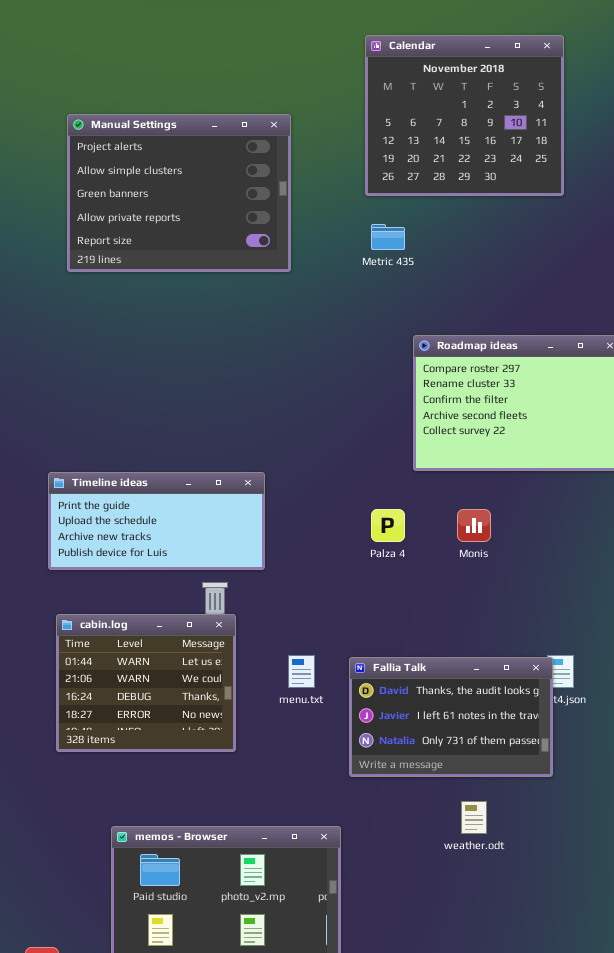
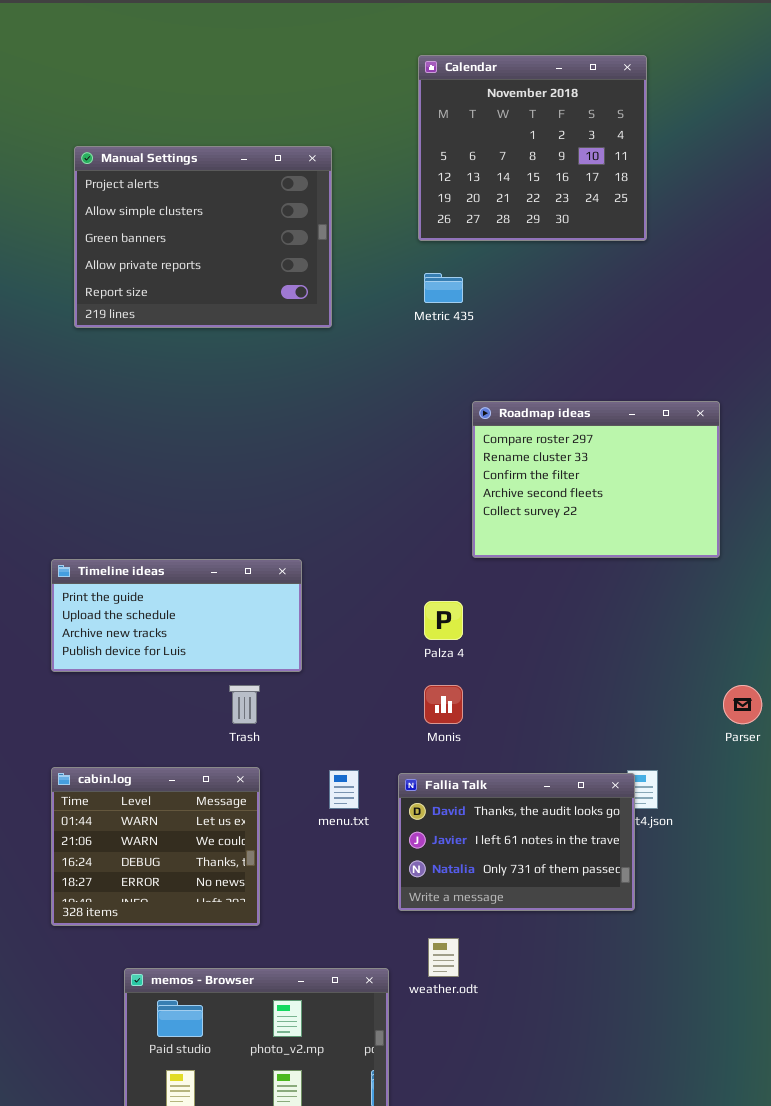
Monis: [457,509,491,542] -> [424,685,463,724], moved
cabin.log: [56,614,236,752] -> [51,767,260,926], moved
weather.odt: [461,801,487,834] -> [428,938,459,977], moved

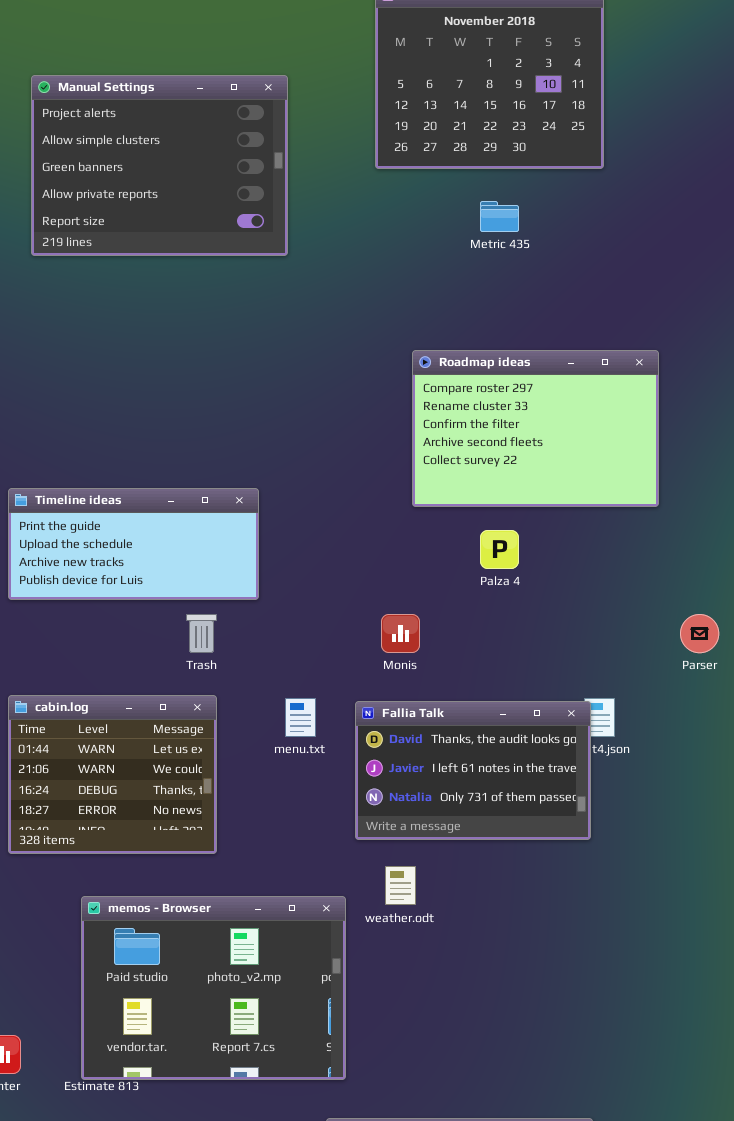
Metric 435: [424,273,463,303] -> [480,201,519,232], moved
Roadmap ideas: [472,401,720,558] -> [412,350,659,507], moved
Palza 4: [424,601,463,640] -> [480,530,519,569], moved

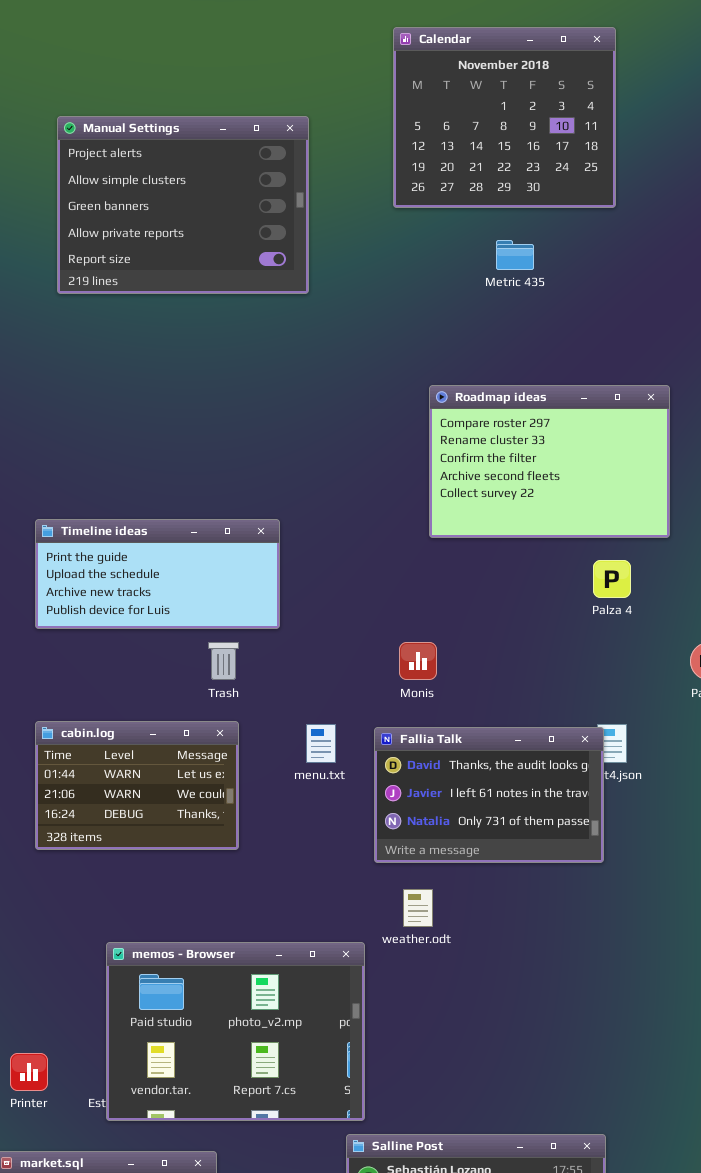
Palza 4: [480,530,519,569] -> [593,560,631,598], moved
cabin.log: [8,695,217,854] -> [35,721,239,850], resized
memos - Browser: [81,896,346,1080] -> [106,942,365,1121], moved

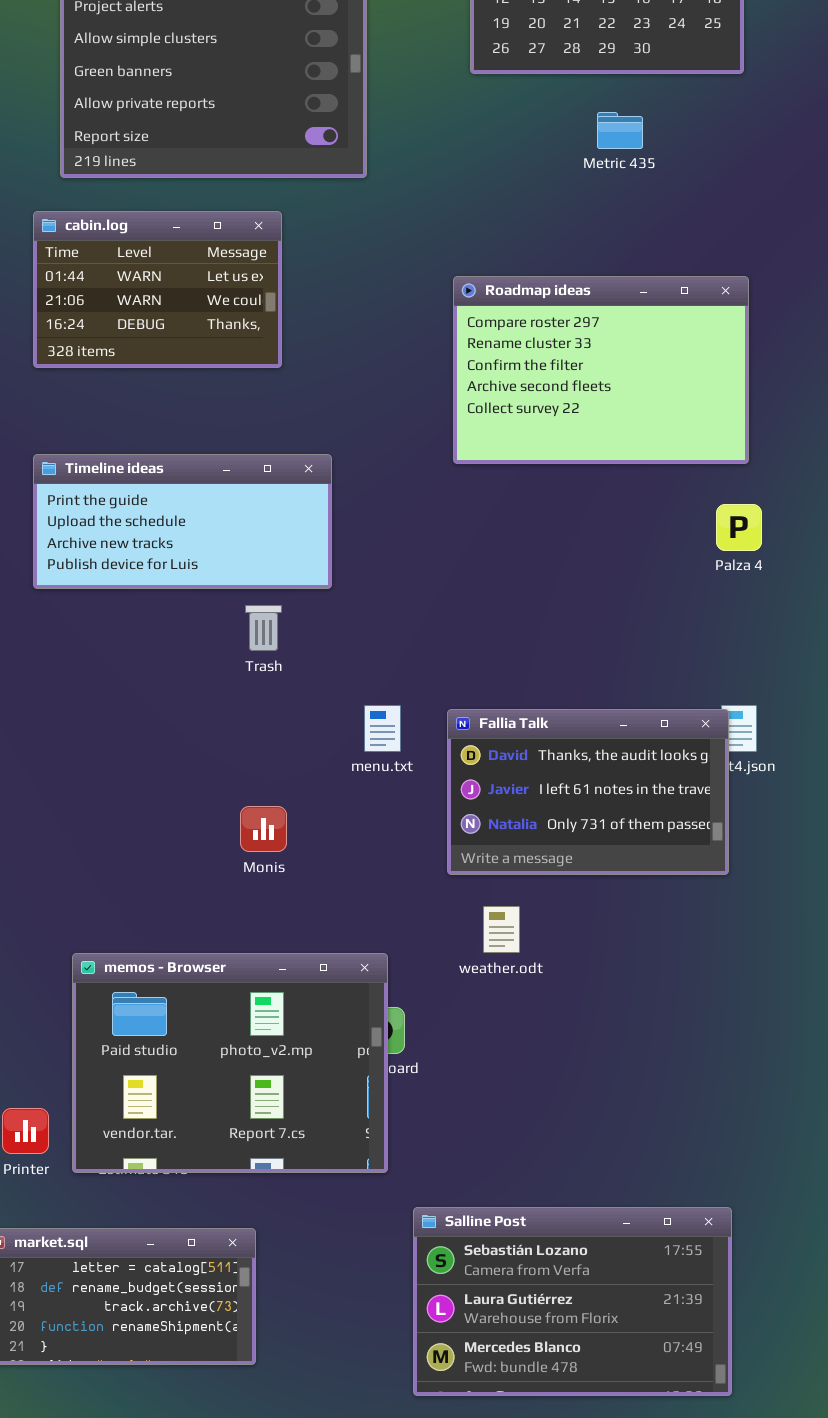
Roadmap ideas: [429,385,670,538] -> [453,276,749,464], moved
Monis: [399,642,437,680] -> [240,806,287,852], moved
cabin.log: [35,721,239,850] -> [33,211,282,368], moved
memos - Browser: [106,942,365,1121] -> [72,953,388,1173], moved

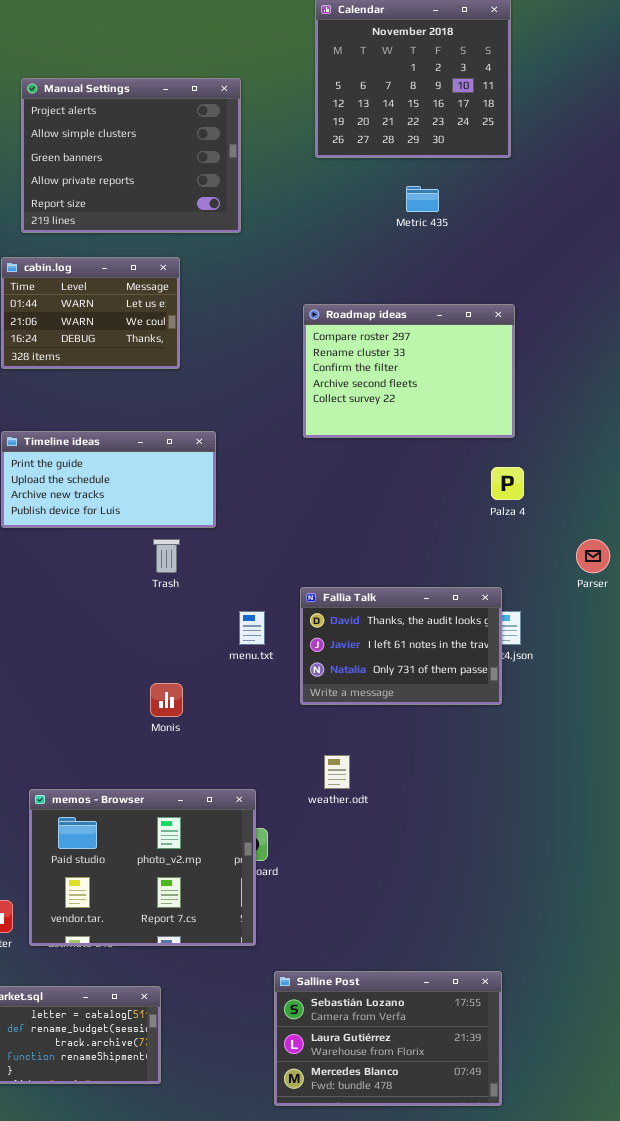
Fallia Talk: [447,709,729,875] -> [300,587,502,705], moved

